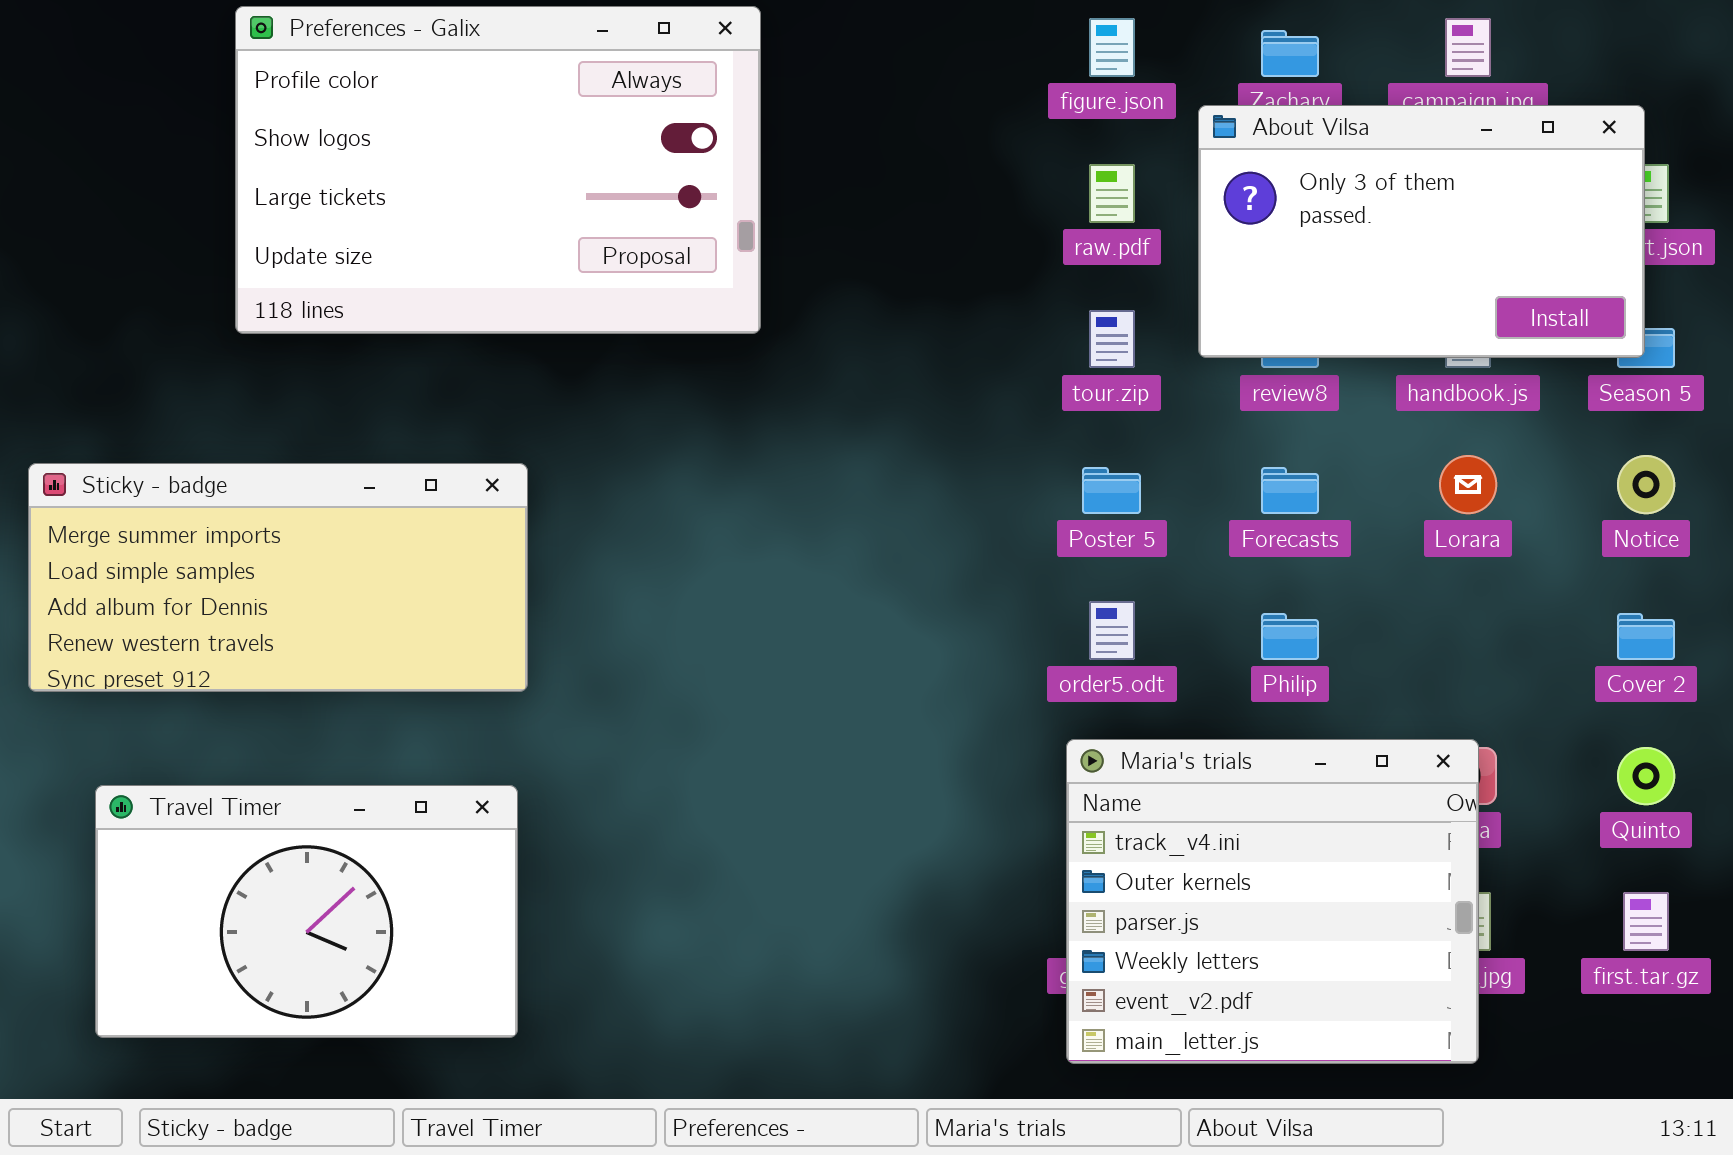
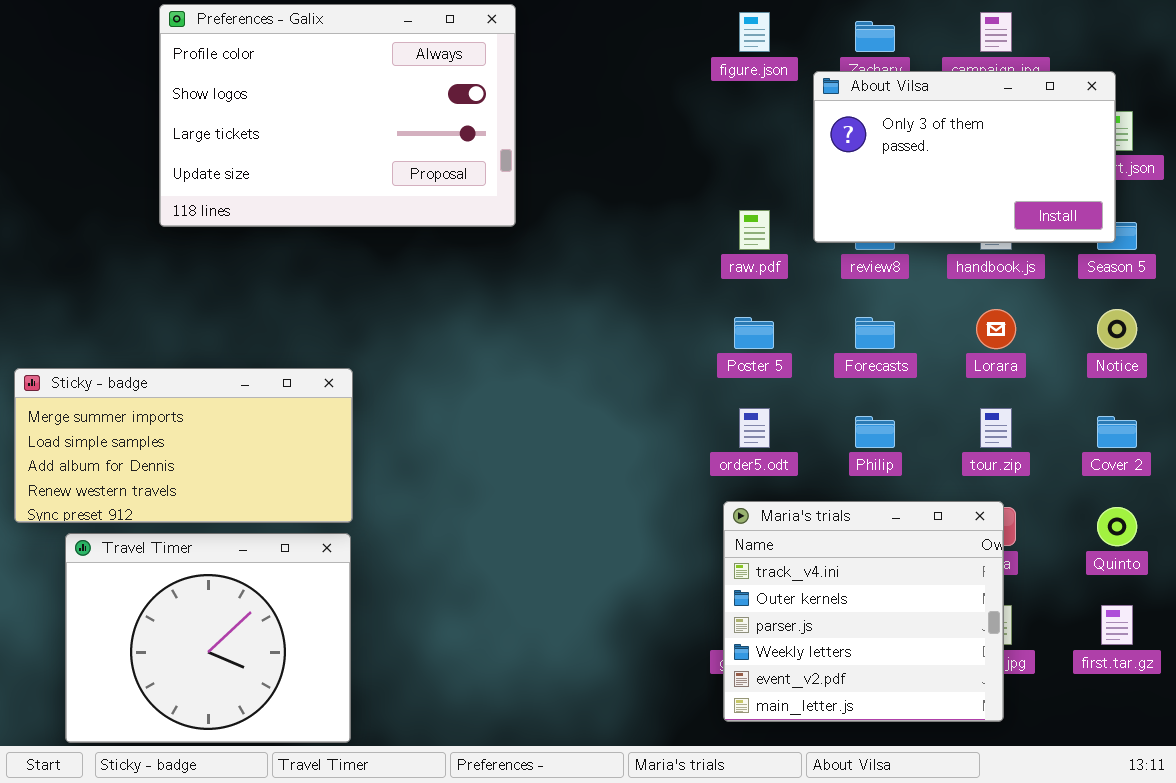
raw.pdf: [1089,164,1135,223] -> [739,210,770,250], moved
tour.zip: [1089,310,1135,368] -> [980,408,1012,448], moved
Sticky - badge: [28,463,528,692] -> [14,368,353,523], moved
Travel Timer: [95,785,518,1038] -> [65,533,351,743], resized

